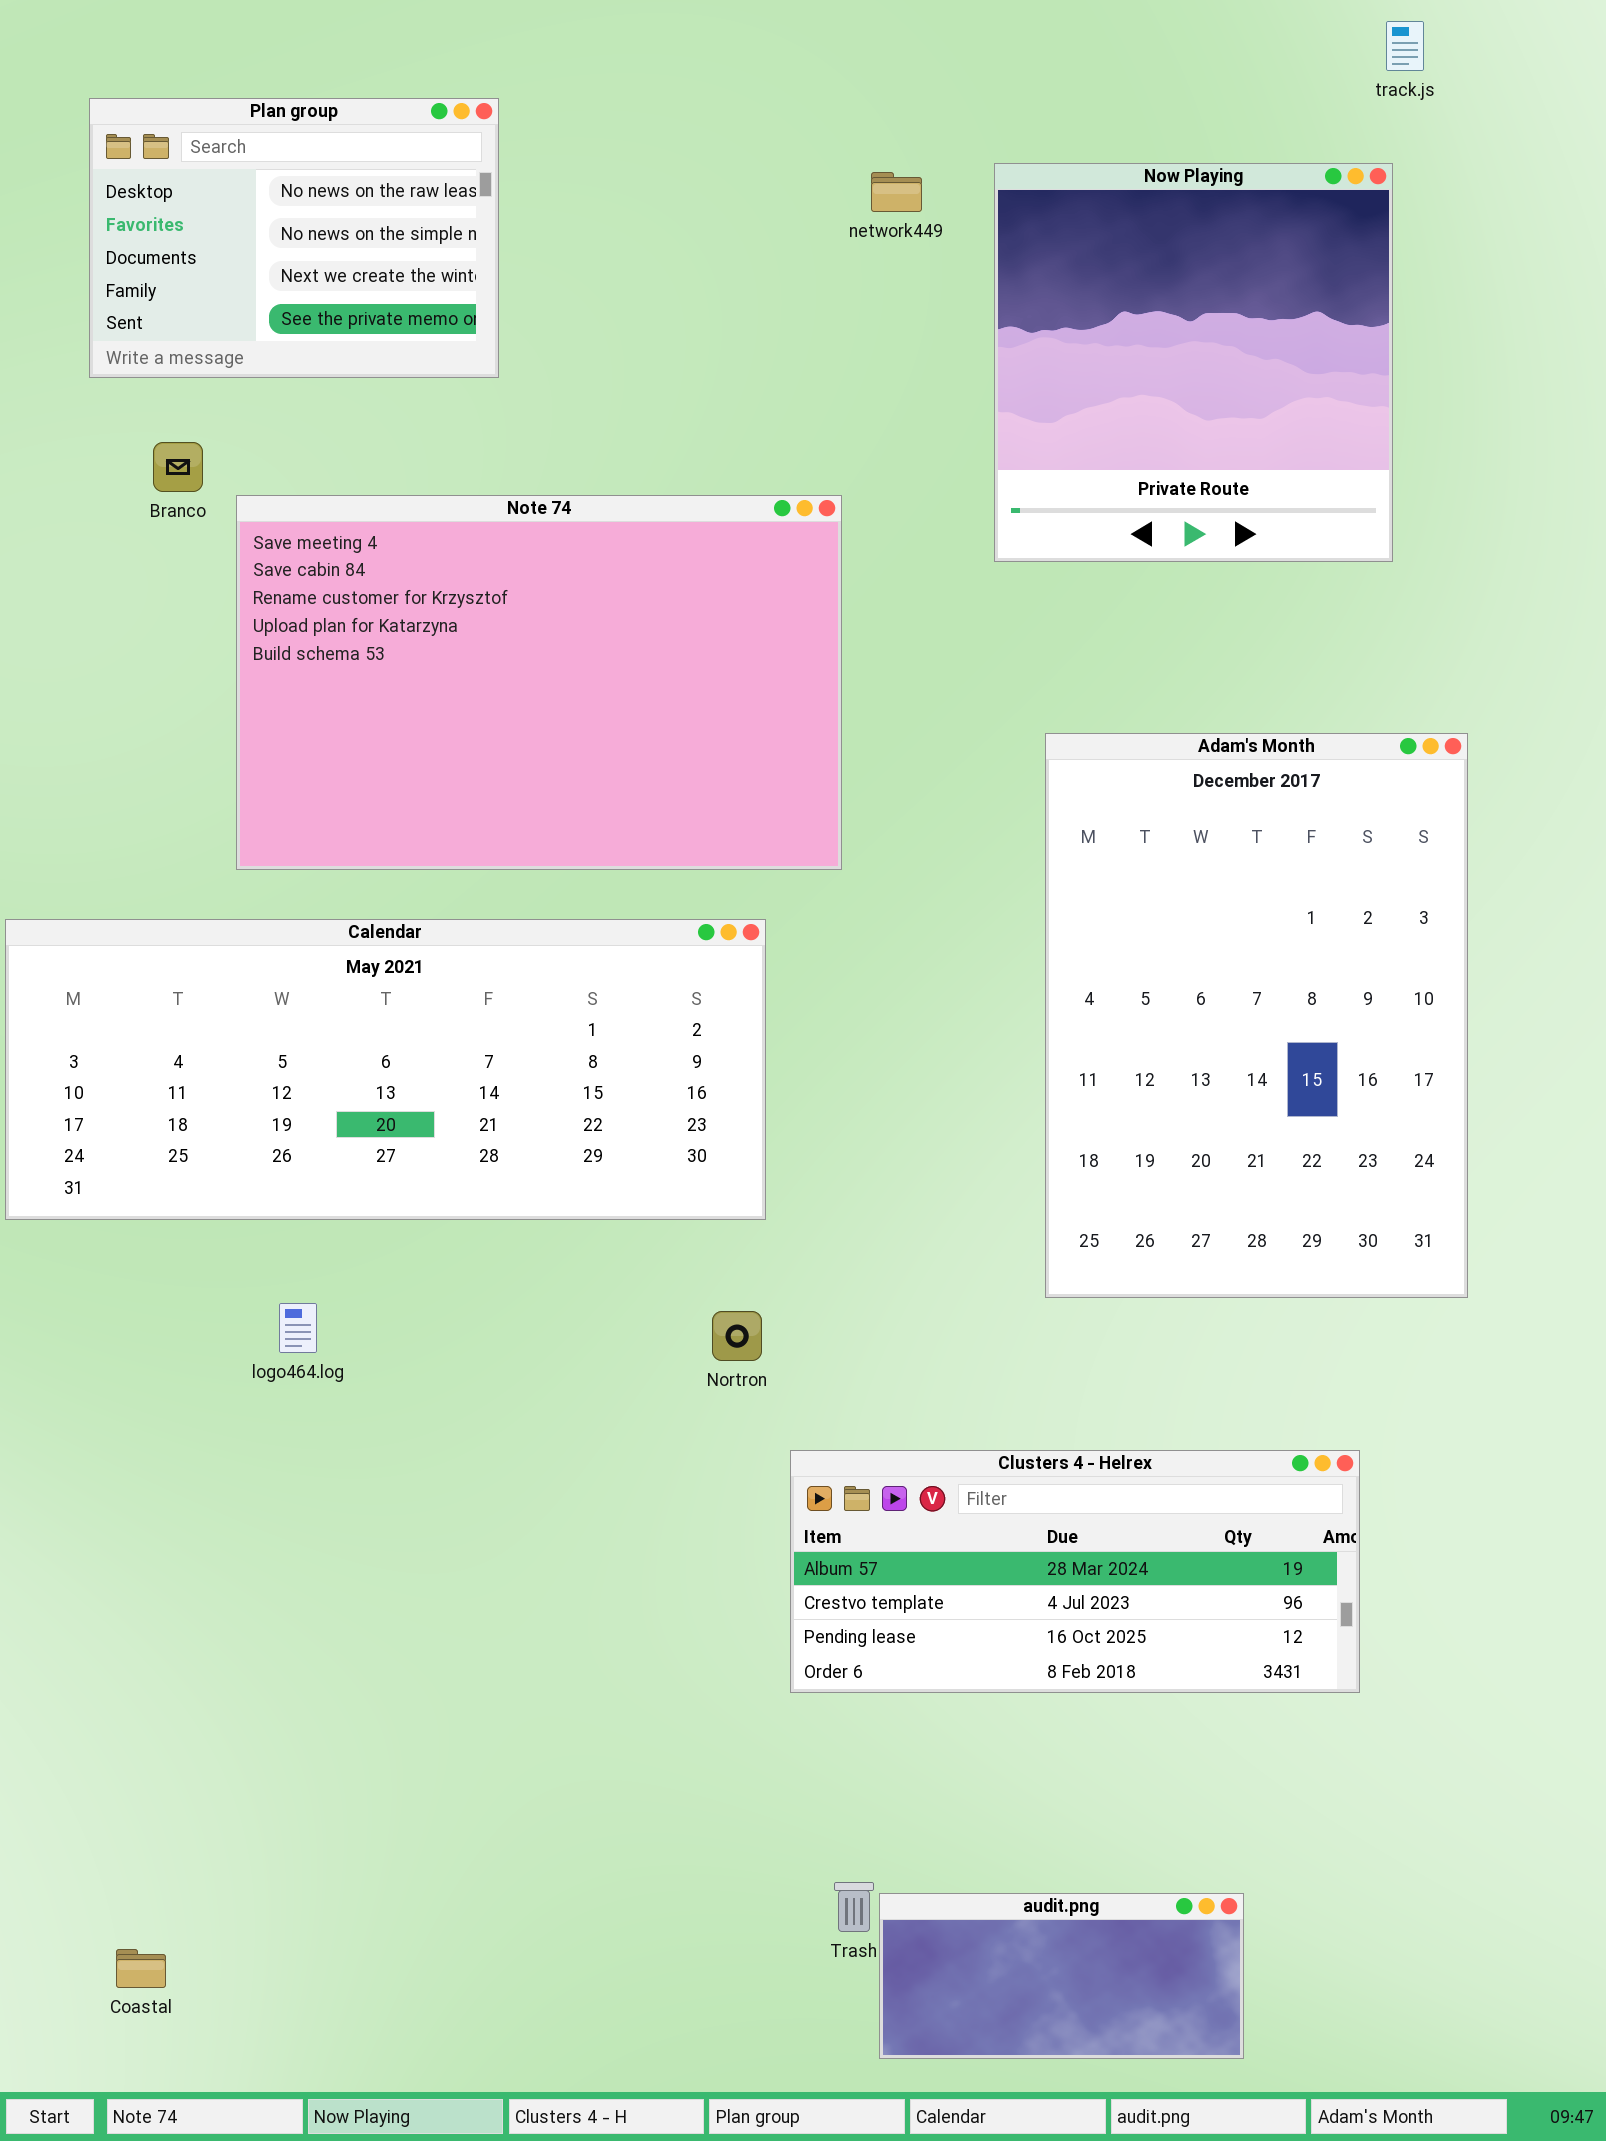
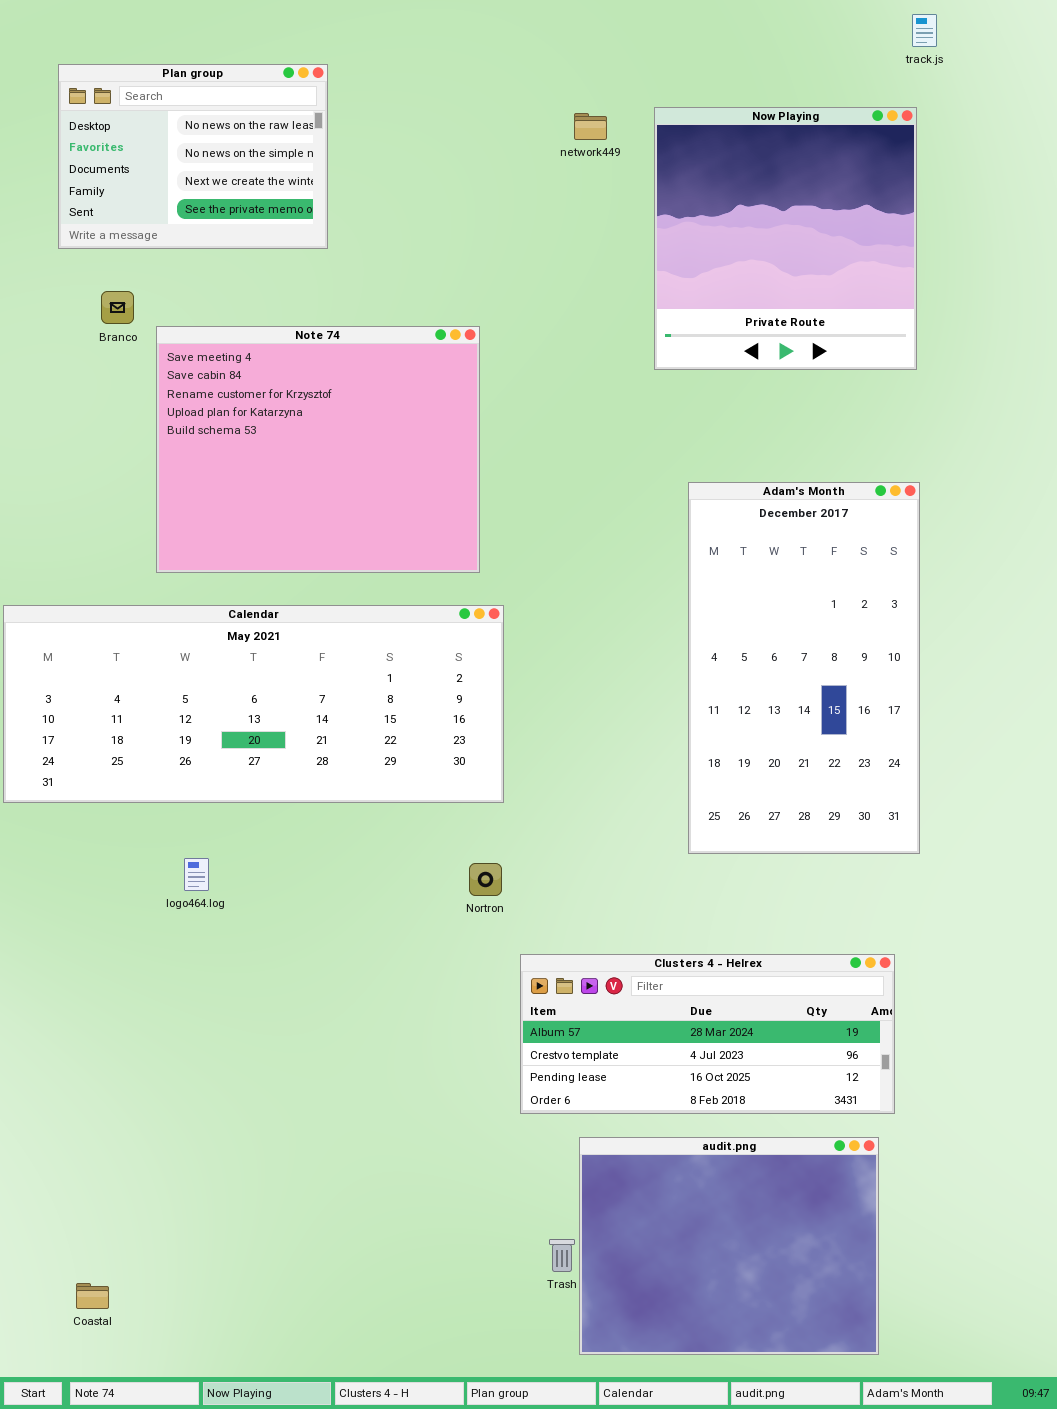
Note 74: [236,495,842,870] -> [156,326,480,573], resized
Adam's Month: [1045,733,1468,1298] -> [688,482,920,854], resized
audit.png: [879,1893,1244,2059] -> [579,1137,879,1355], resized

